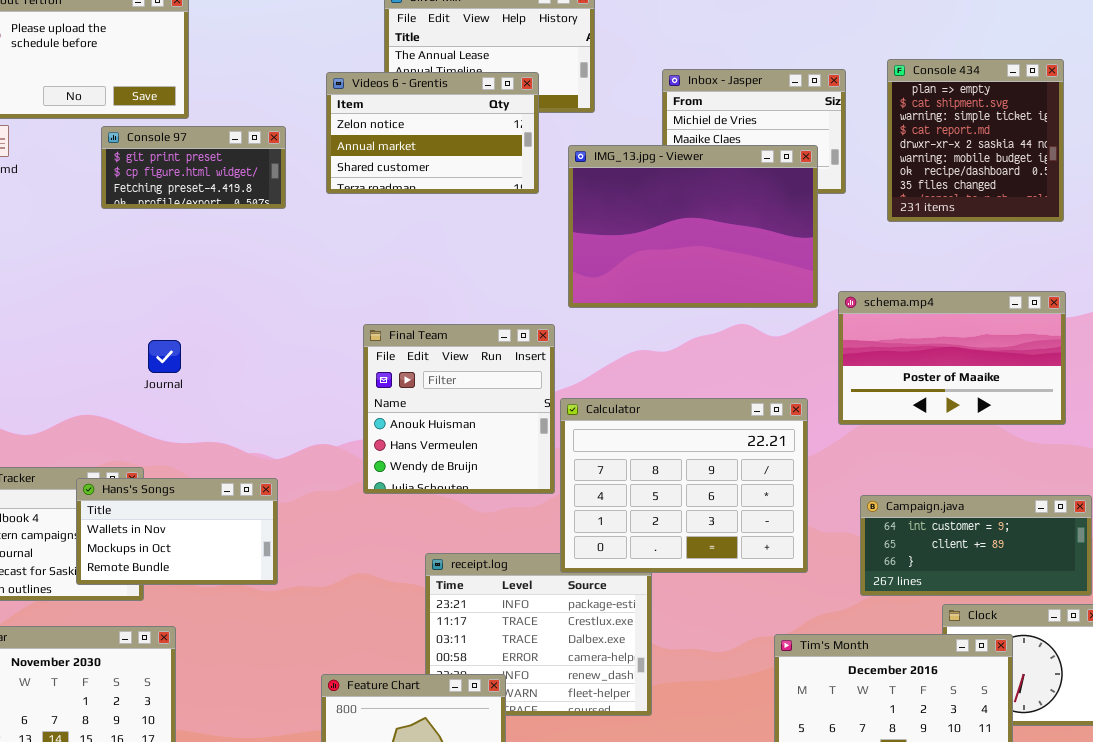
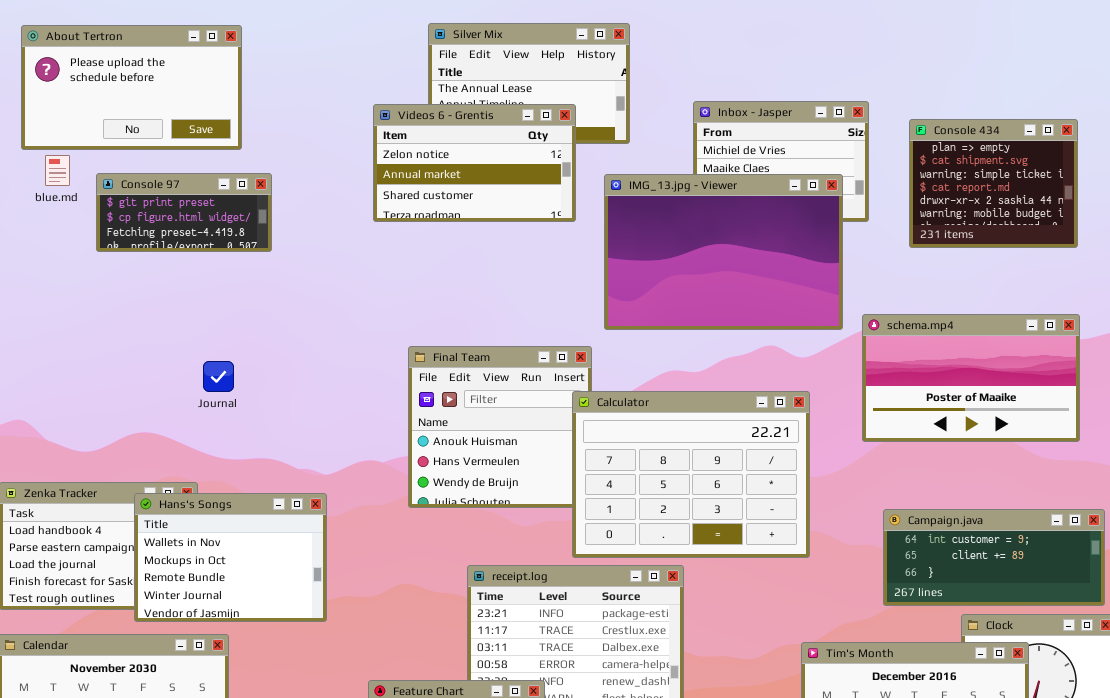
Console 434: [887,59,1064,222] -> [909,119,1078,248], resized
Console 97: [101,126,286,209] -> [96,173,272,252], moved
Calculator: [560,398,808,573] -> [572,391,810,558], moved
Hans's Songs: [76,478,278,585] -> [134,493,327,622], resized

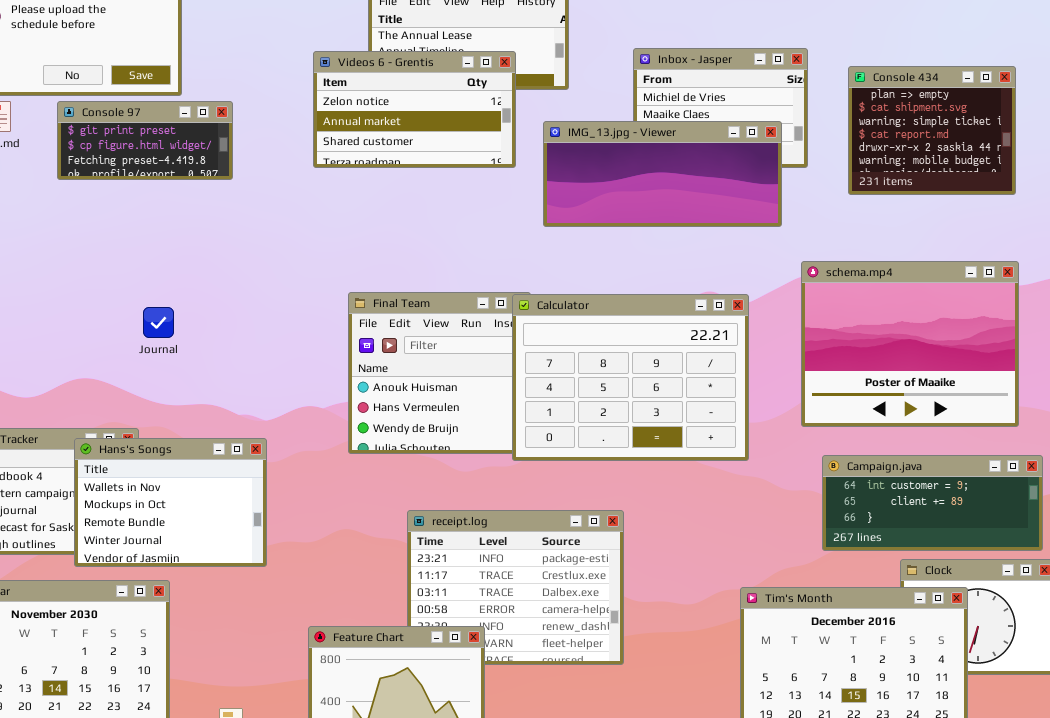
Console 97: [96,173,272,252] -> [57,101,233,180], moved
IMG_13.jpg - Viewer: [604,174,843,330] -> [543,121,782,227], resized
schema.mp4: [862,314,1080,442] -> [801,261,1019,427], resized
Calculator: [572,391,810,558] -> [512,294,749,461], moved

